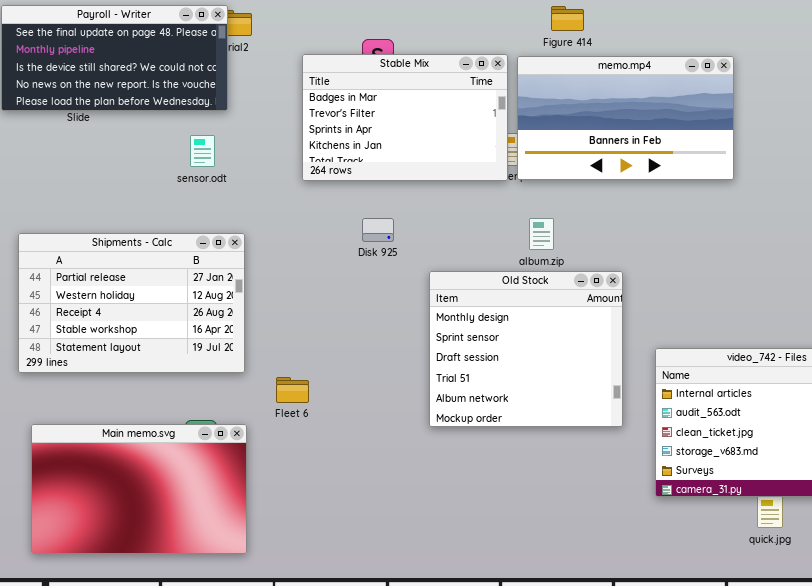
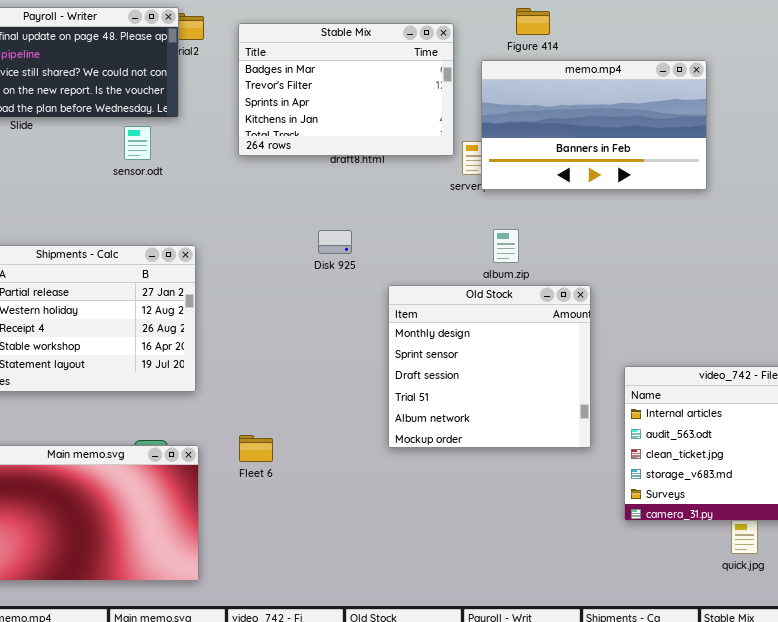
Stable Mix: [302,54,508,181] -> [238,23,454,156], moved
sensor.odt: [190,135,215,167] -> [124,126,151,160], moved
Fleet 6: [276,377,309,403] -> [239,435,273,462], moved

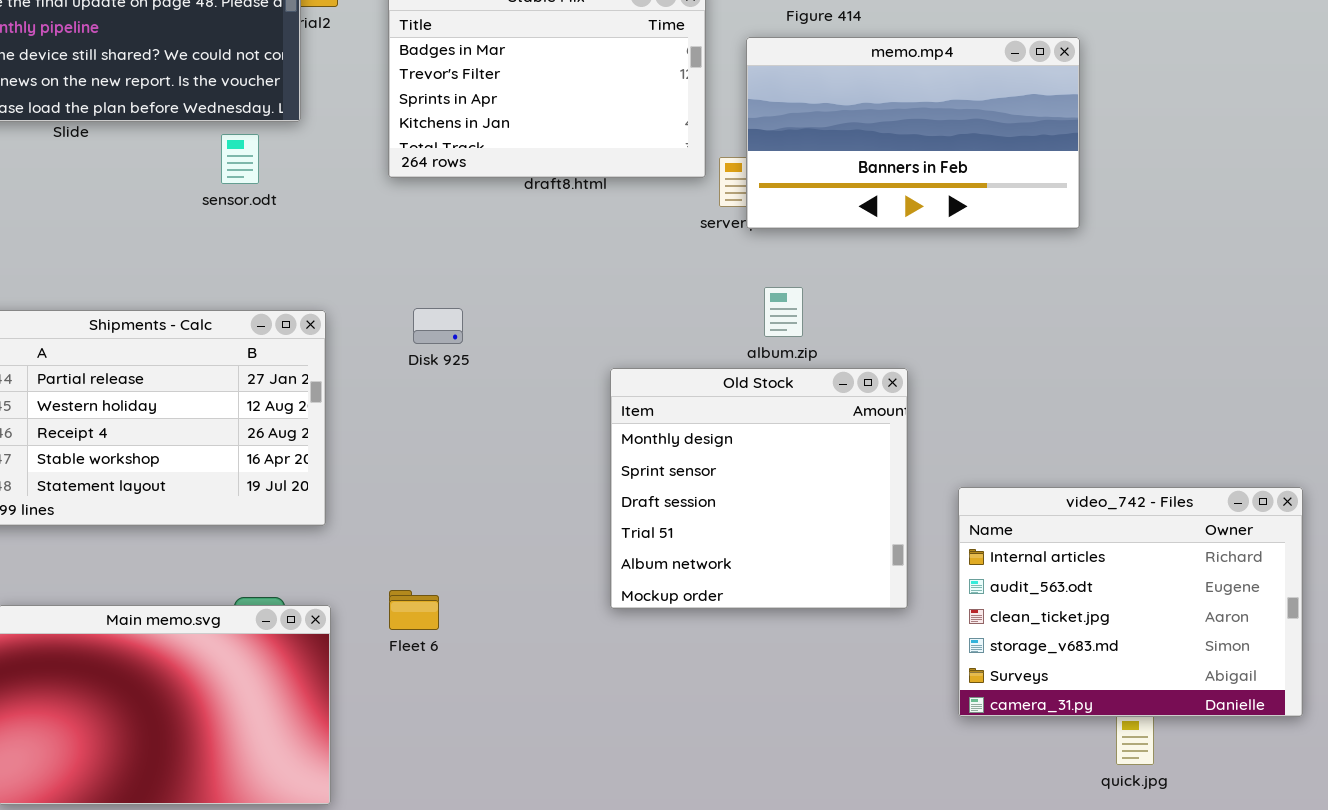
Disk 925: [318,230,352,254] -> [413,308,463,344], moved

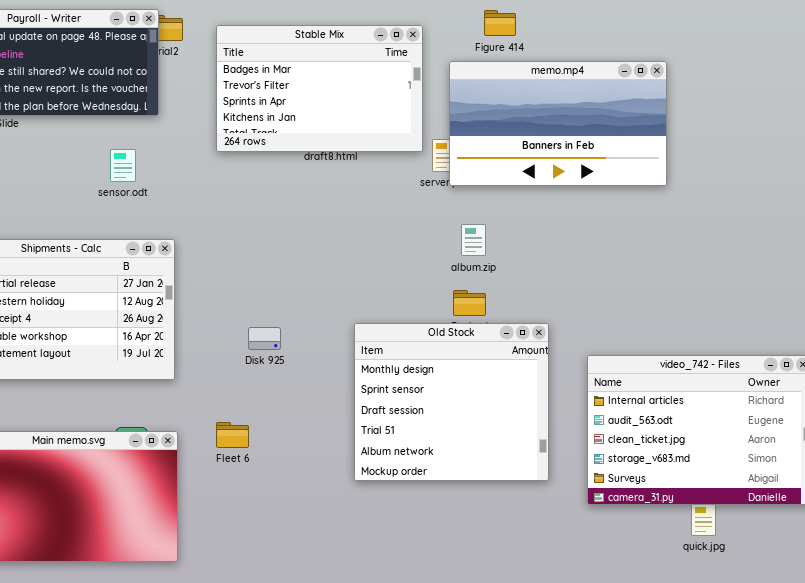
sensor.odt: [221,134,259,184] -> [110,149,136,182], moved
Disk 925: [413,308,463,344] -> [248,327,281,350], moved
Old Stock: [610,368,908,609] -> [354,323,549,481], moved

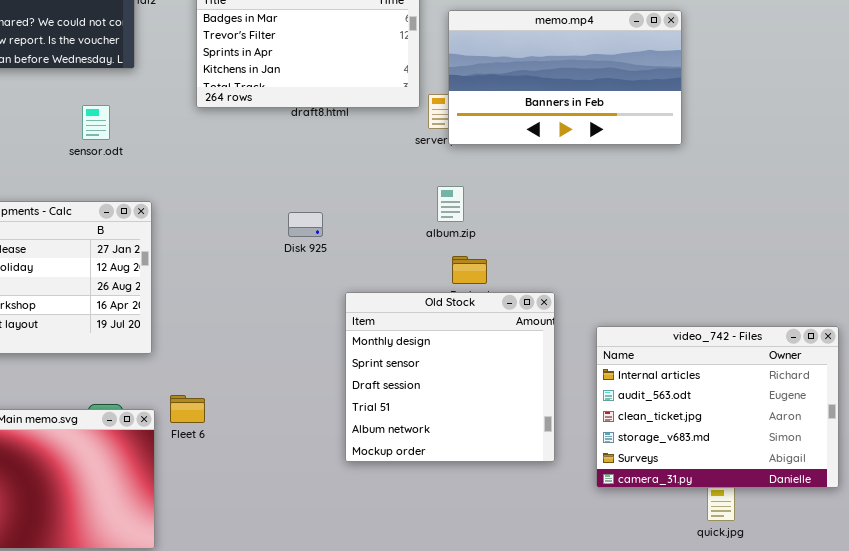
album.zip: [461,224,486,256] -> [437,186,464,222], moved
Disk 925: [248,327,281,350] -> [288,212,323,237], moved
Fleet 6: [216,422,249,448] -> [170,395,205,423], moved

